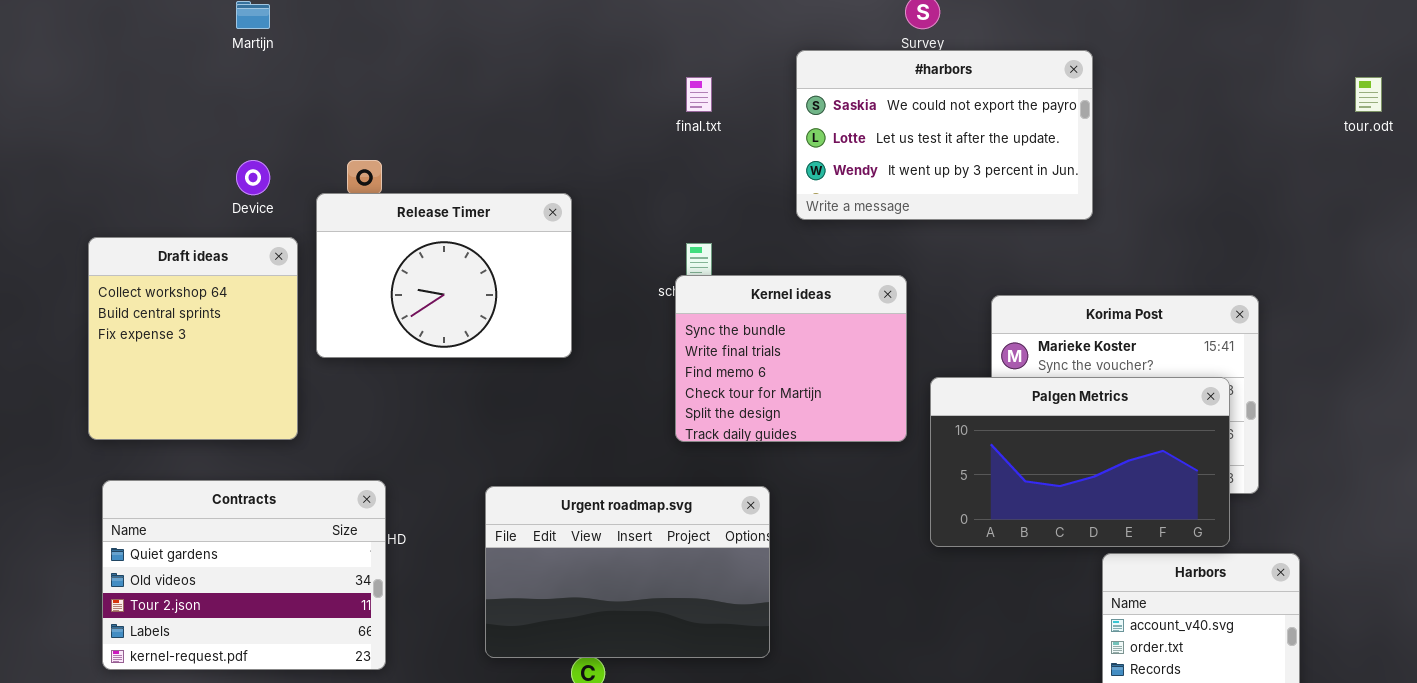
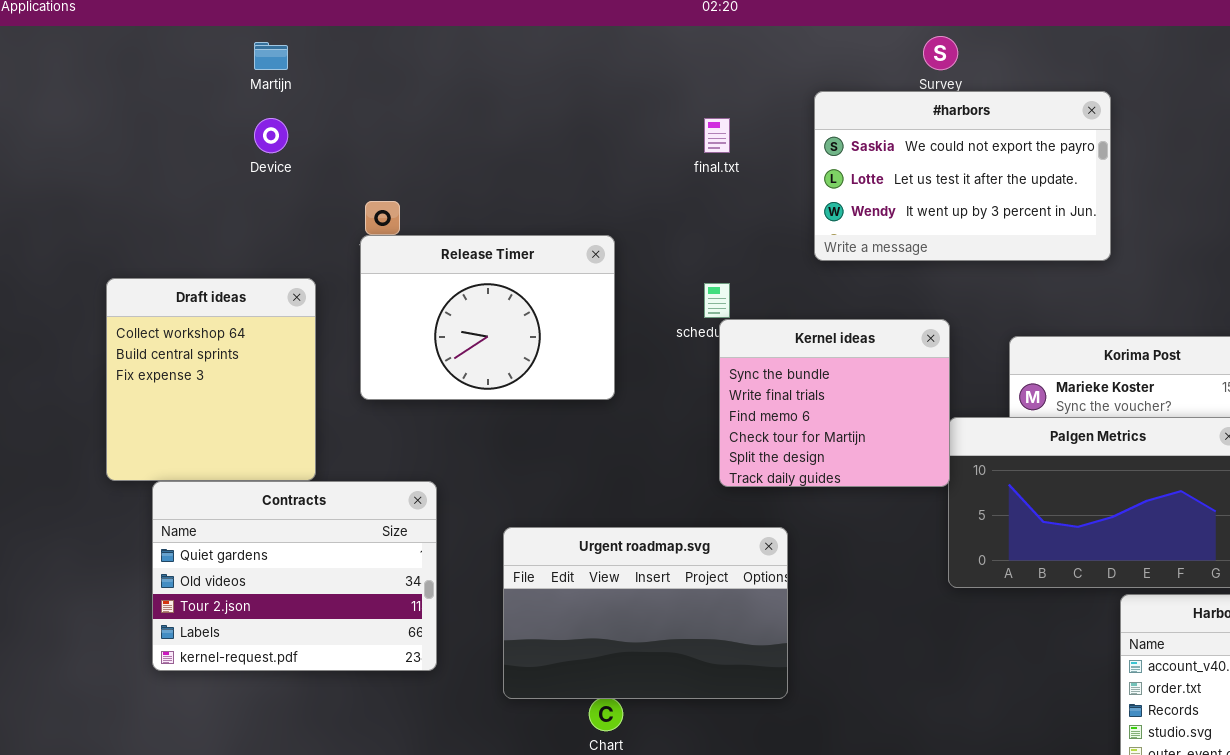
Device: [236,160,270,195] -> [254,118,288,153], moved
Release Timer: [316,193,572,358] -> [360,235,615,400], moved
Kernel ideas: [675,275,907,442] -> [719,319,950,487], moved
Contracts: [102,480,386,670] -> [152,481,437,671], moved

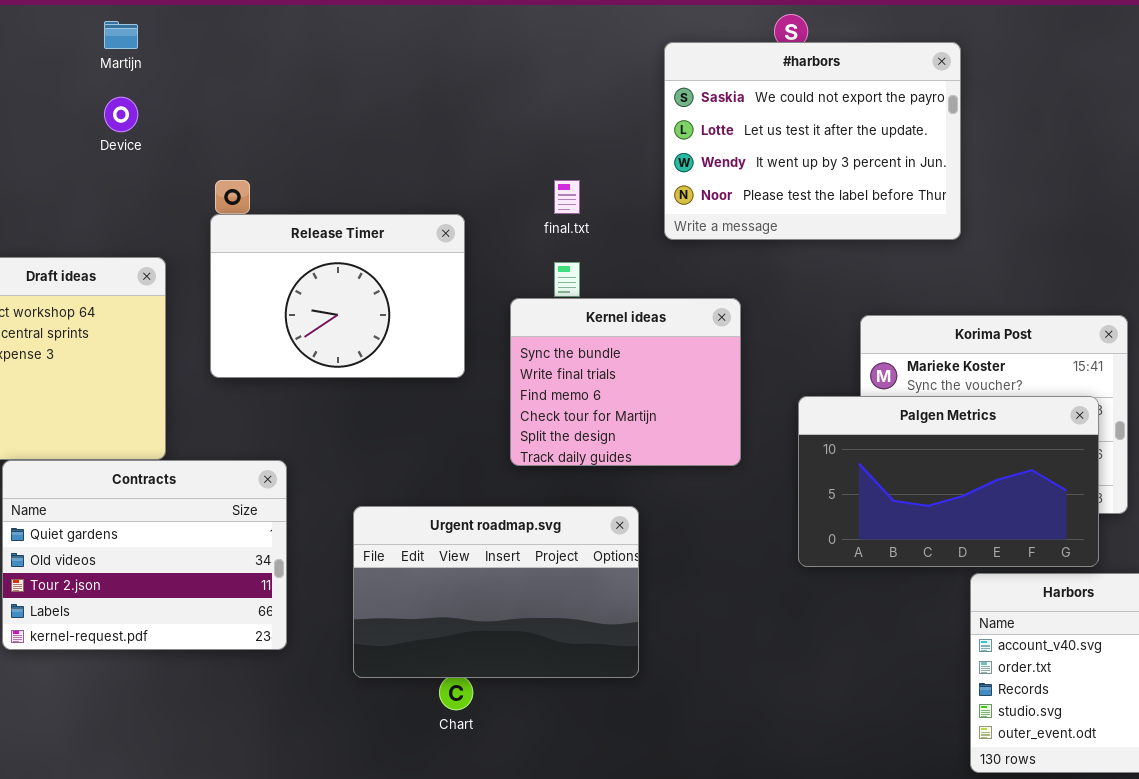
#harbors: [814,91,1111,261] -> [664,42,961,240], resized
final.txt: [704,118,730,153] -> [554,180,580,214], moved
Kernel ideas: [719,319,950,487] -> [510,298,741,466], moved

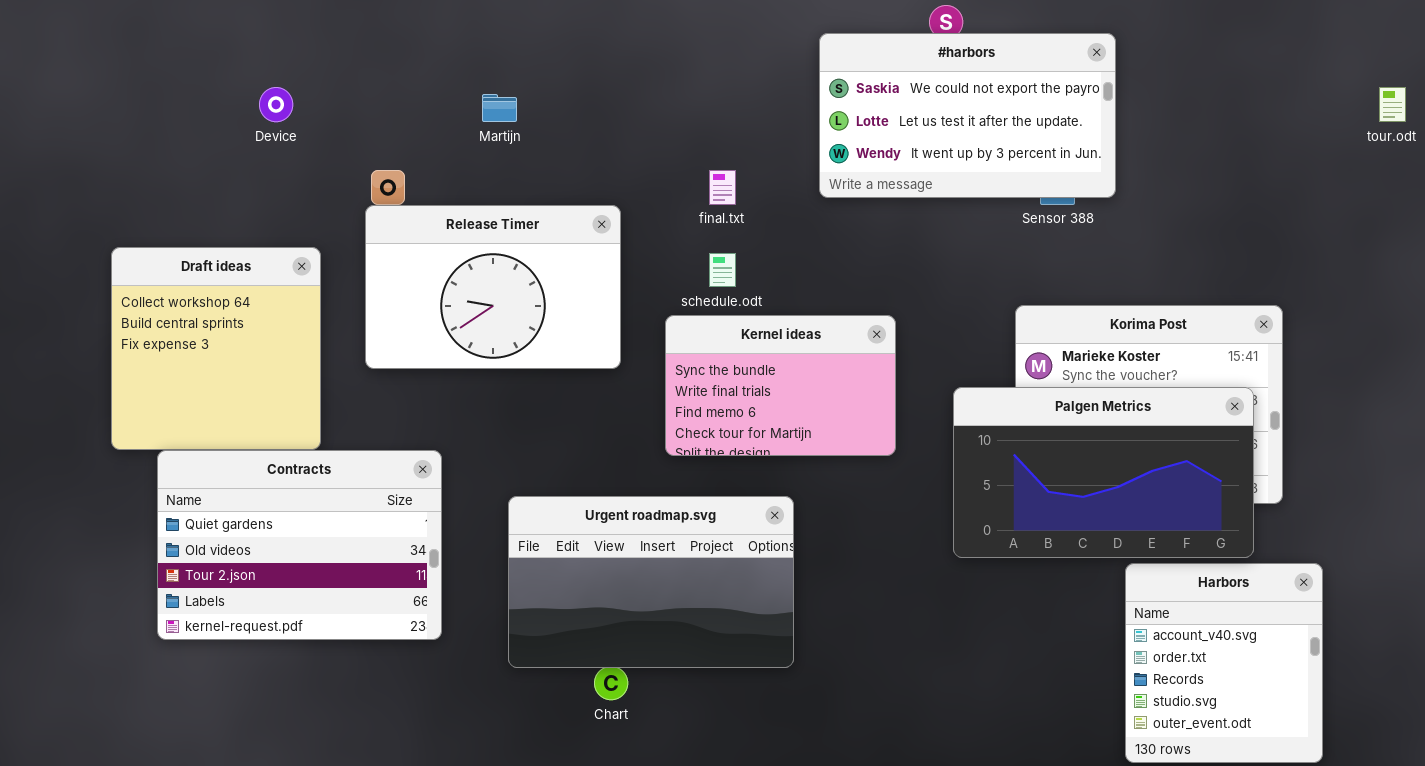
Martijn: [104,21,138,49] -> [482,94,517,122], moved
#harbors: [664,42,961,240] -> [819,33,1116,198], resized
Kernel ideas: [510,298,741,466] -> [665,315,896,456], resized

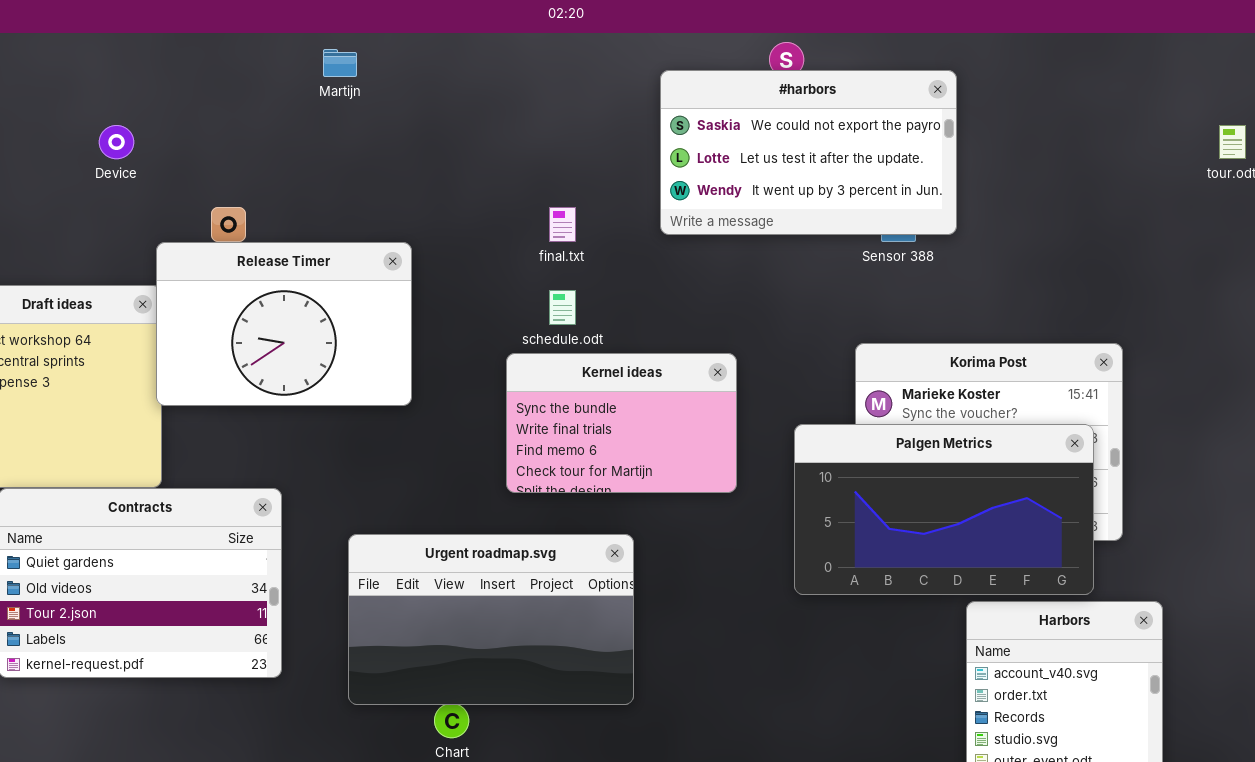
Martijn: [482,94,517,122] -> [323,49,357,77], moved
Release Timer: [365,205,621,369] -> [156,242,412,406], moved

